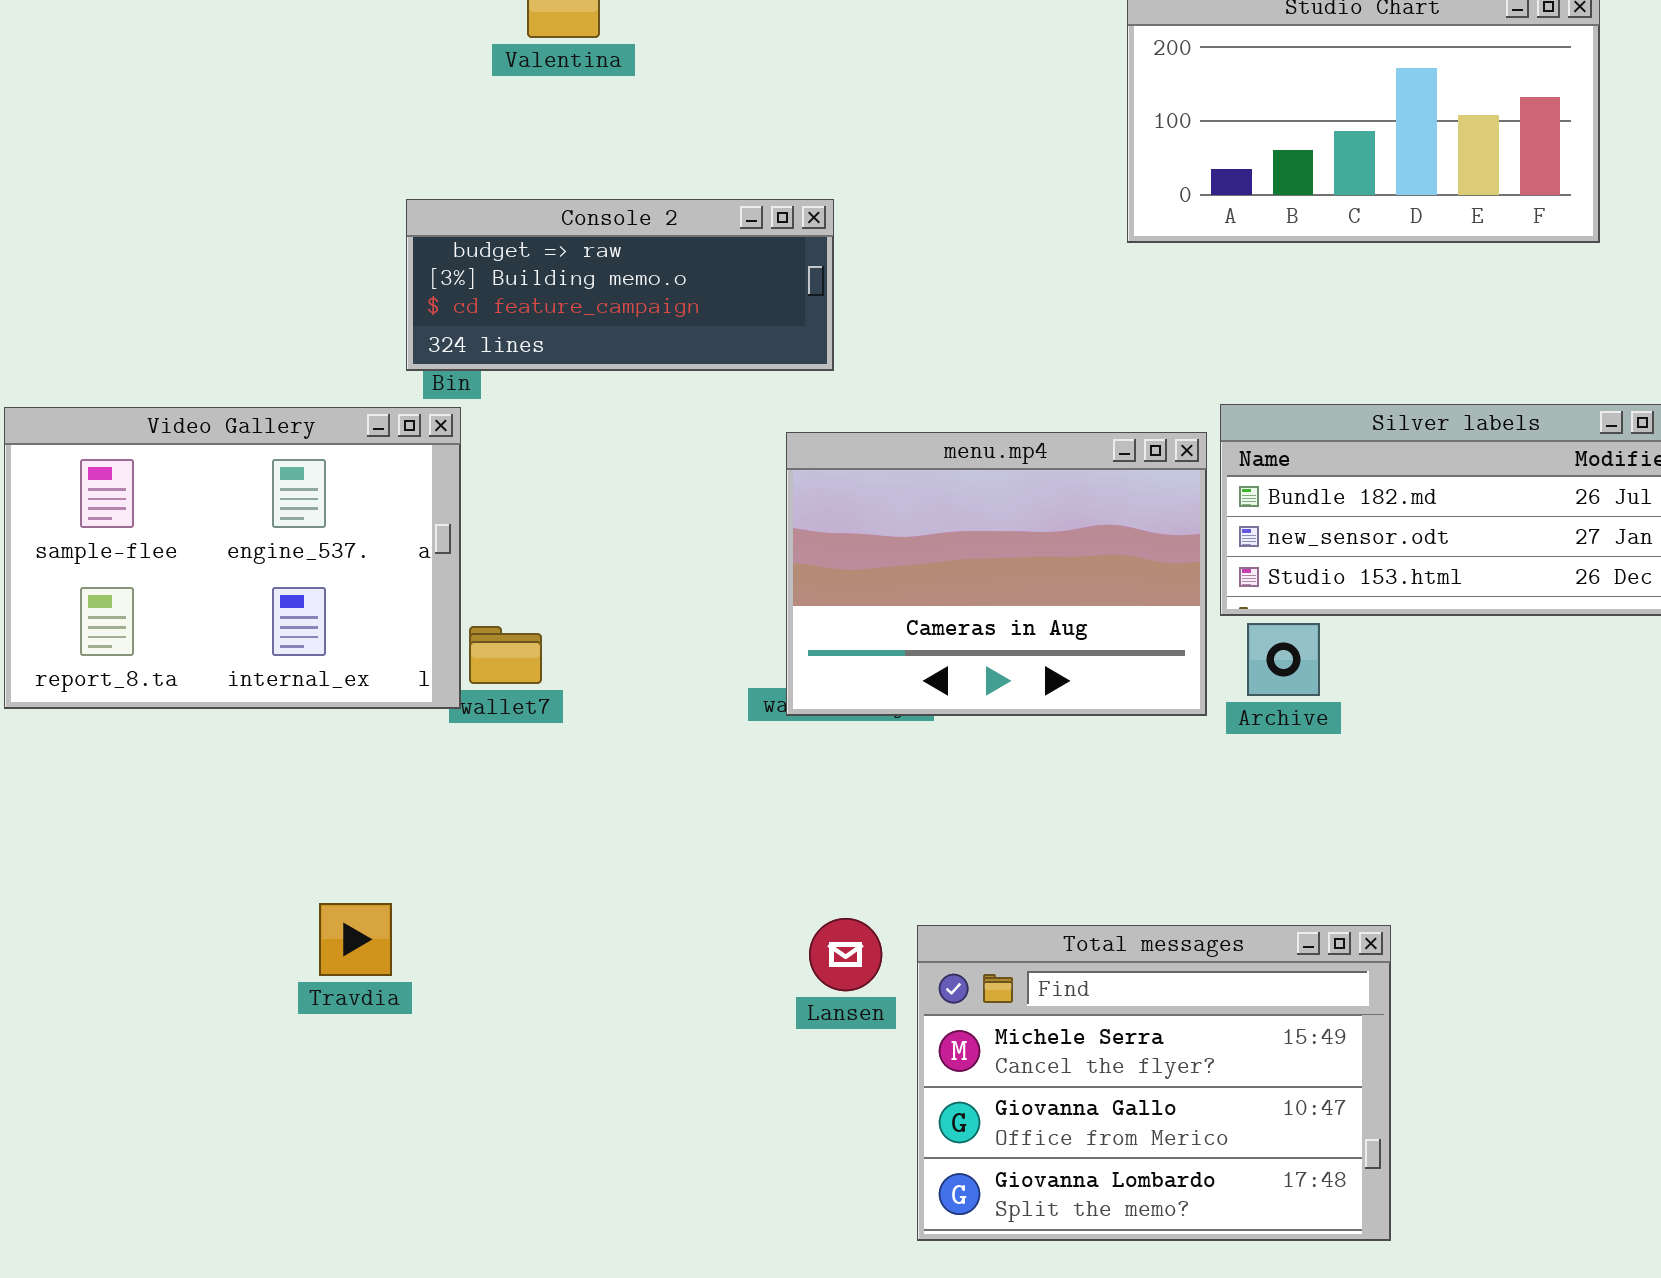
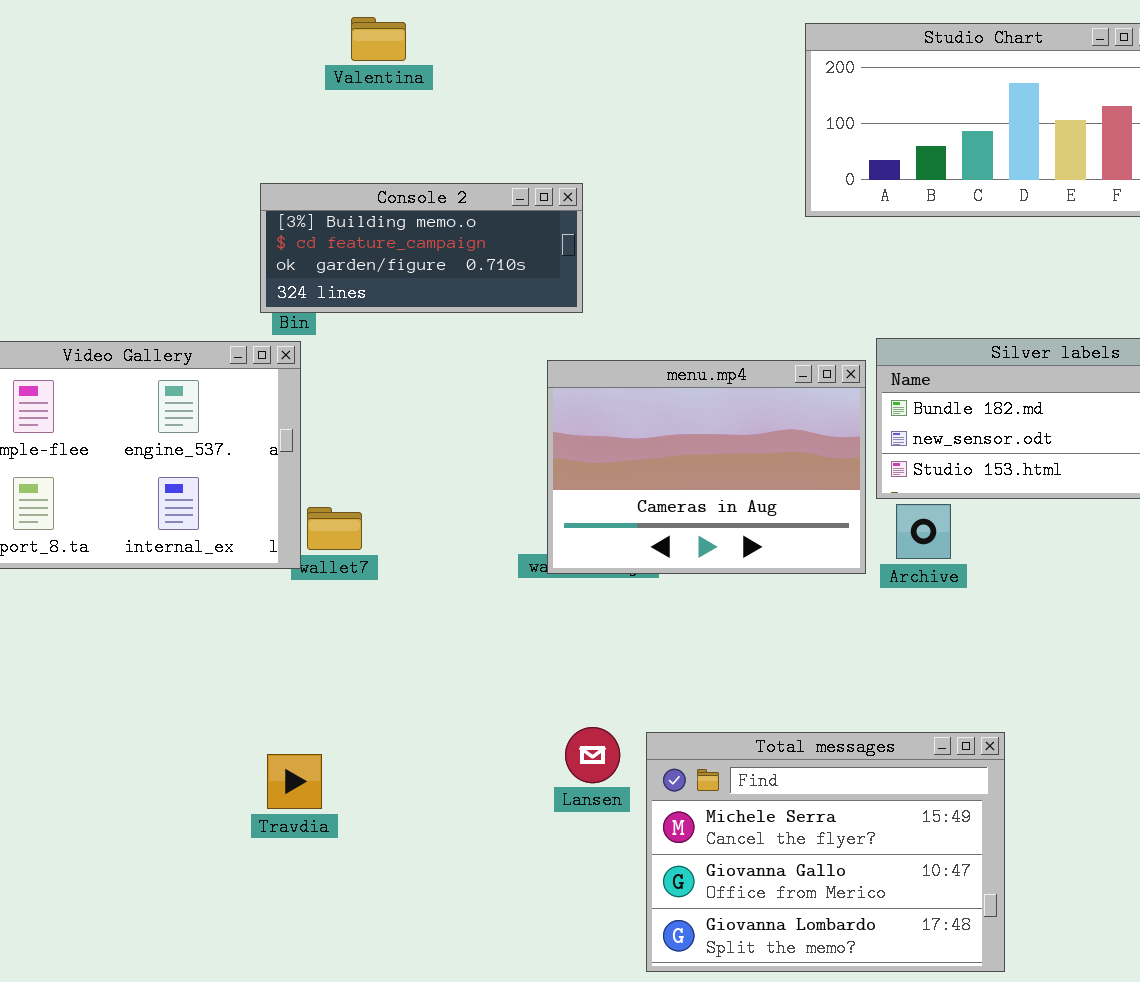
Console 2: [406,199,834,371] -> [260,183,583,313], scrolled down 1 row
Travdia: [319,903,392,976] -> [267,754,322,809], moved

